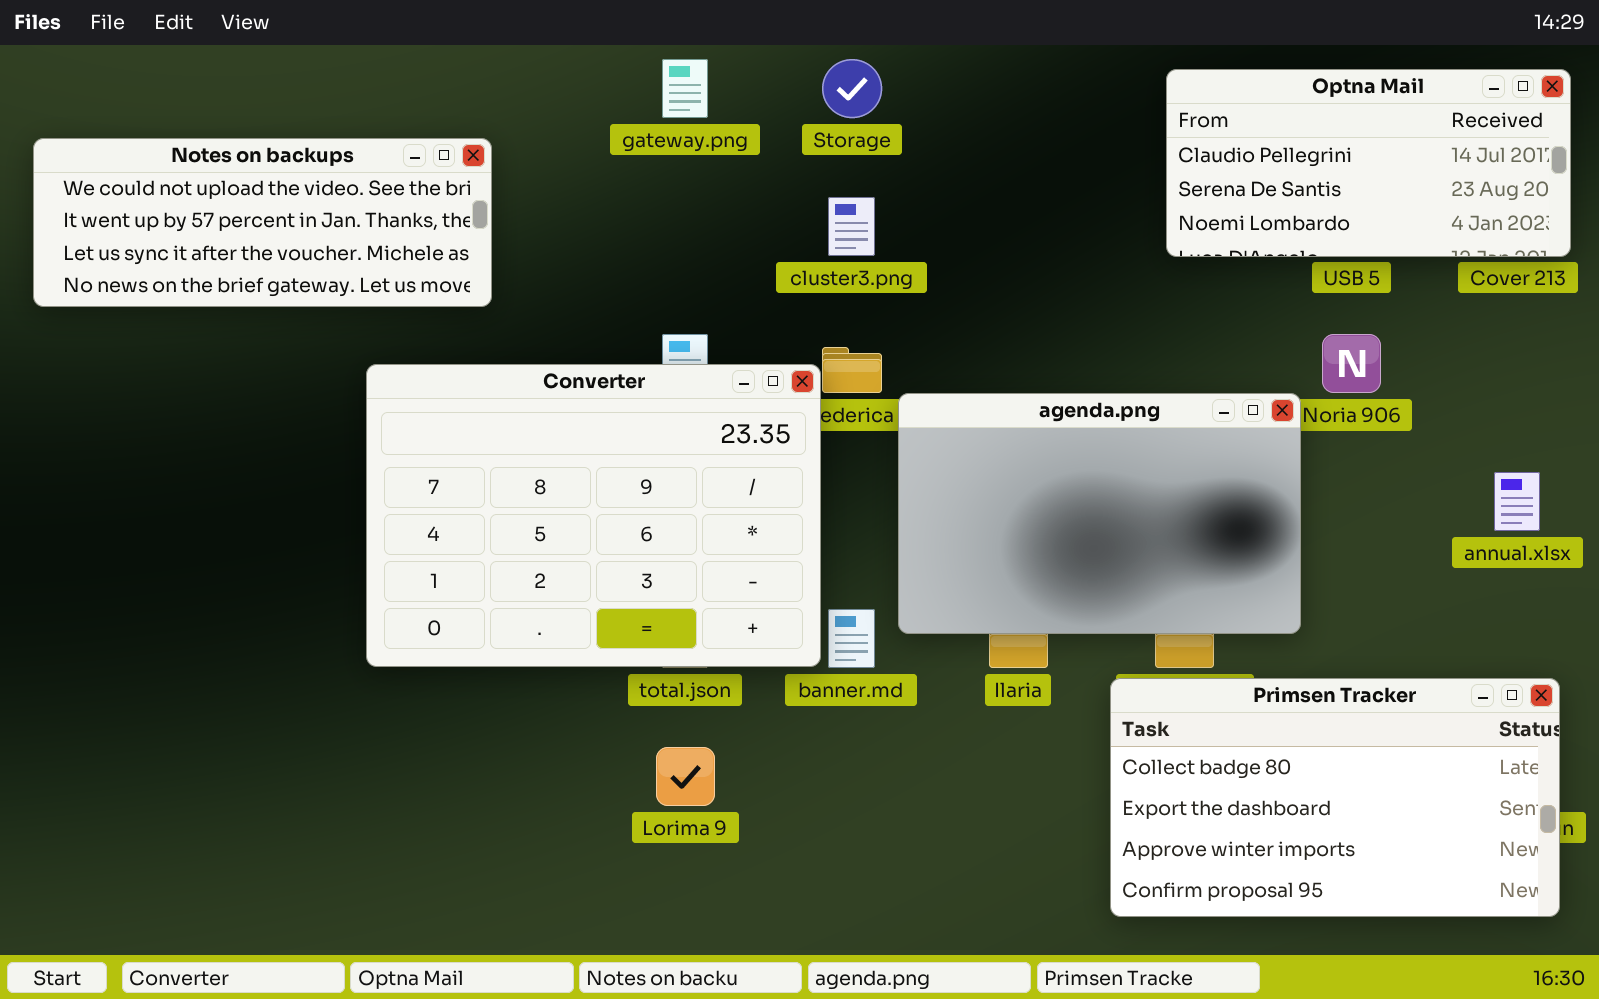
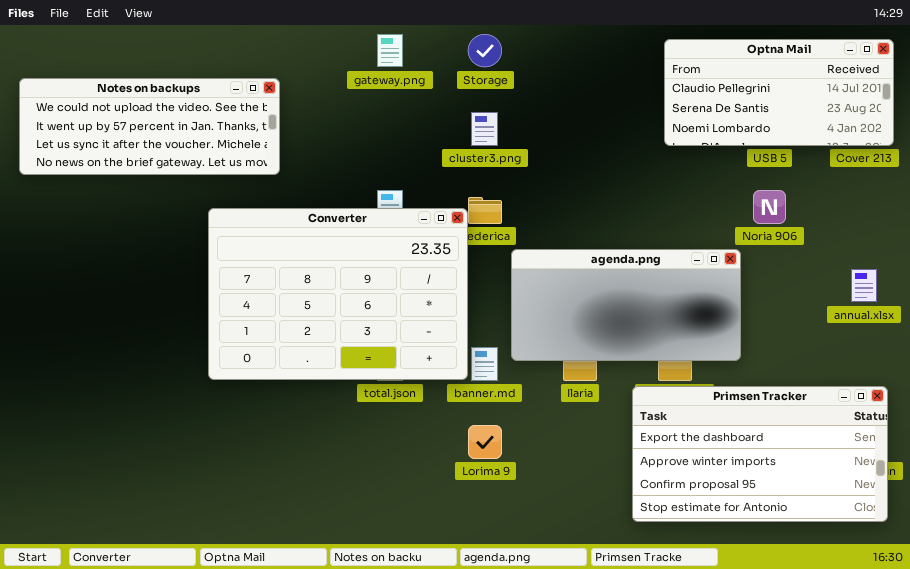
agenda.png: [898,393,1301,634] -> [511,249,741,361], resized
Primsen Tracker: [1110,678,1560,917] -> [632,386,888,522], scrolled down 1 row
Lorima 9: [656,747,715,806] -> [468,425,502,459], moved

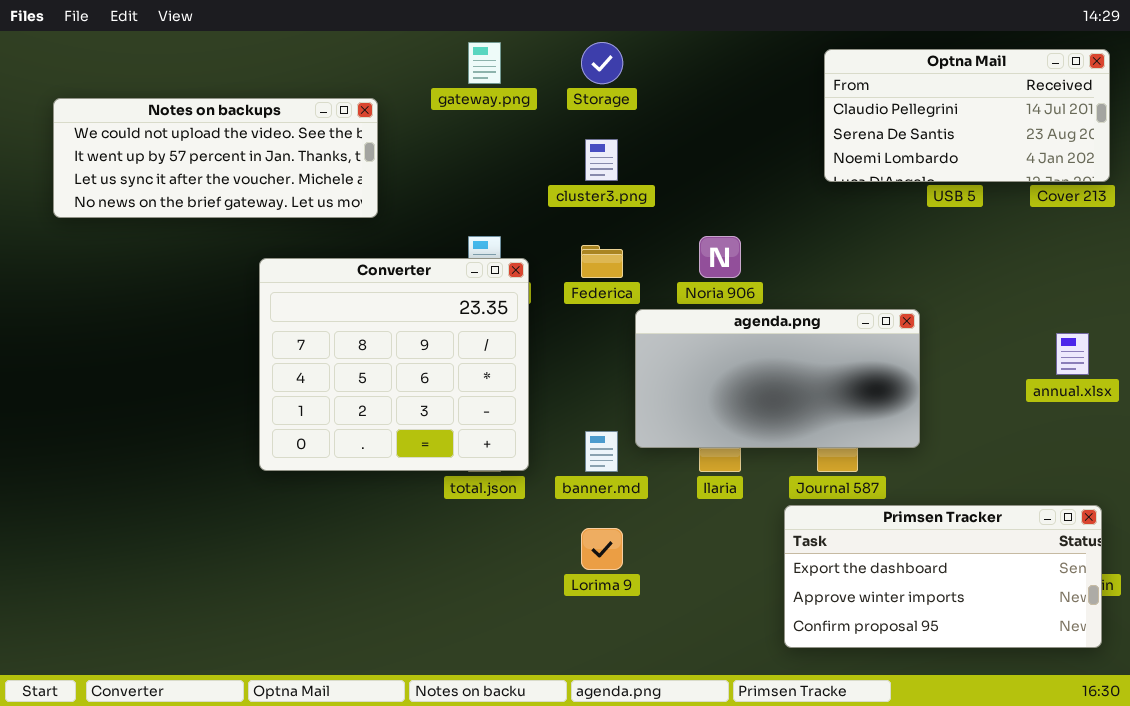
Notes on backups: [19,78,280,175] -> [53,98,378,218], moved
Noria 906: [753,190,786,224] -> [699,236,741,278], moved
Converter: [208,208,468,380] -> [259,258,529,471], resized
Primsen Tracker: [632,386,888,522] -> [784,505,1102,648], resized

